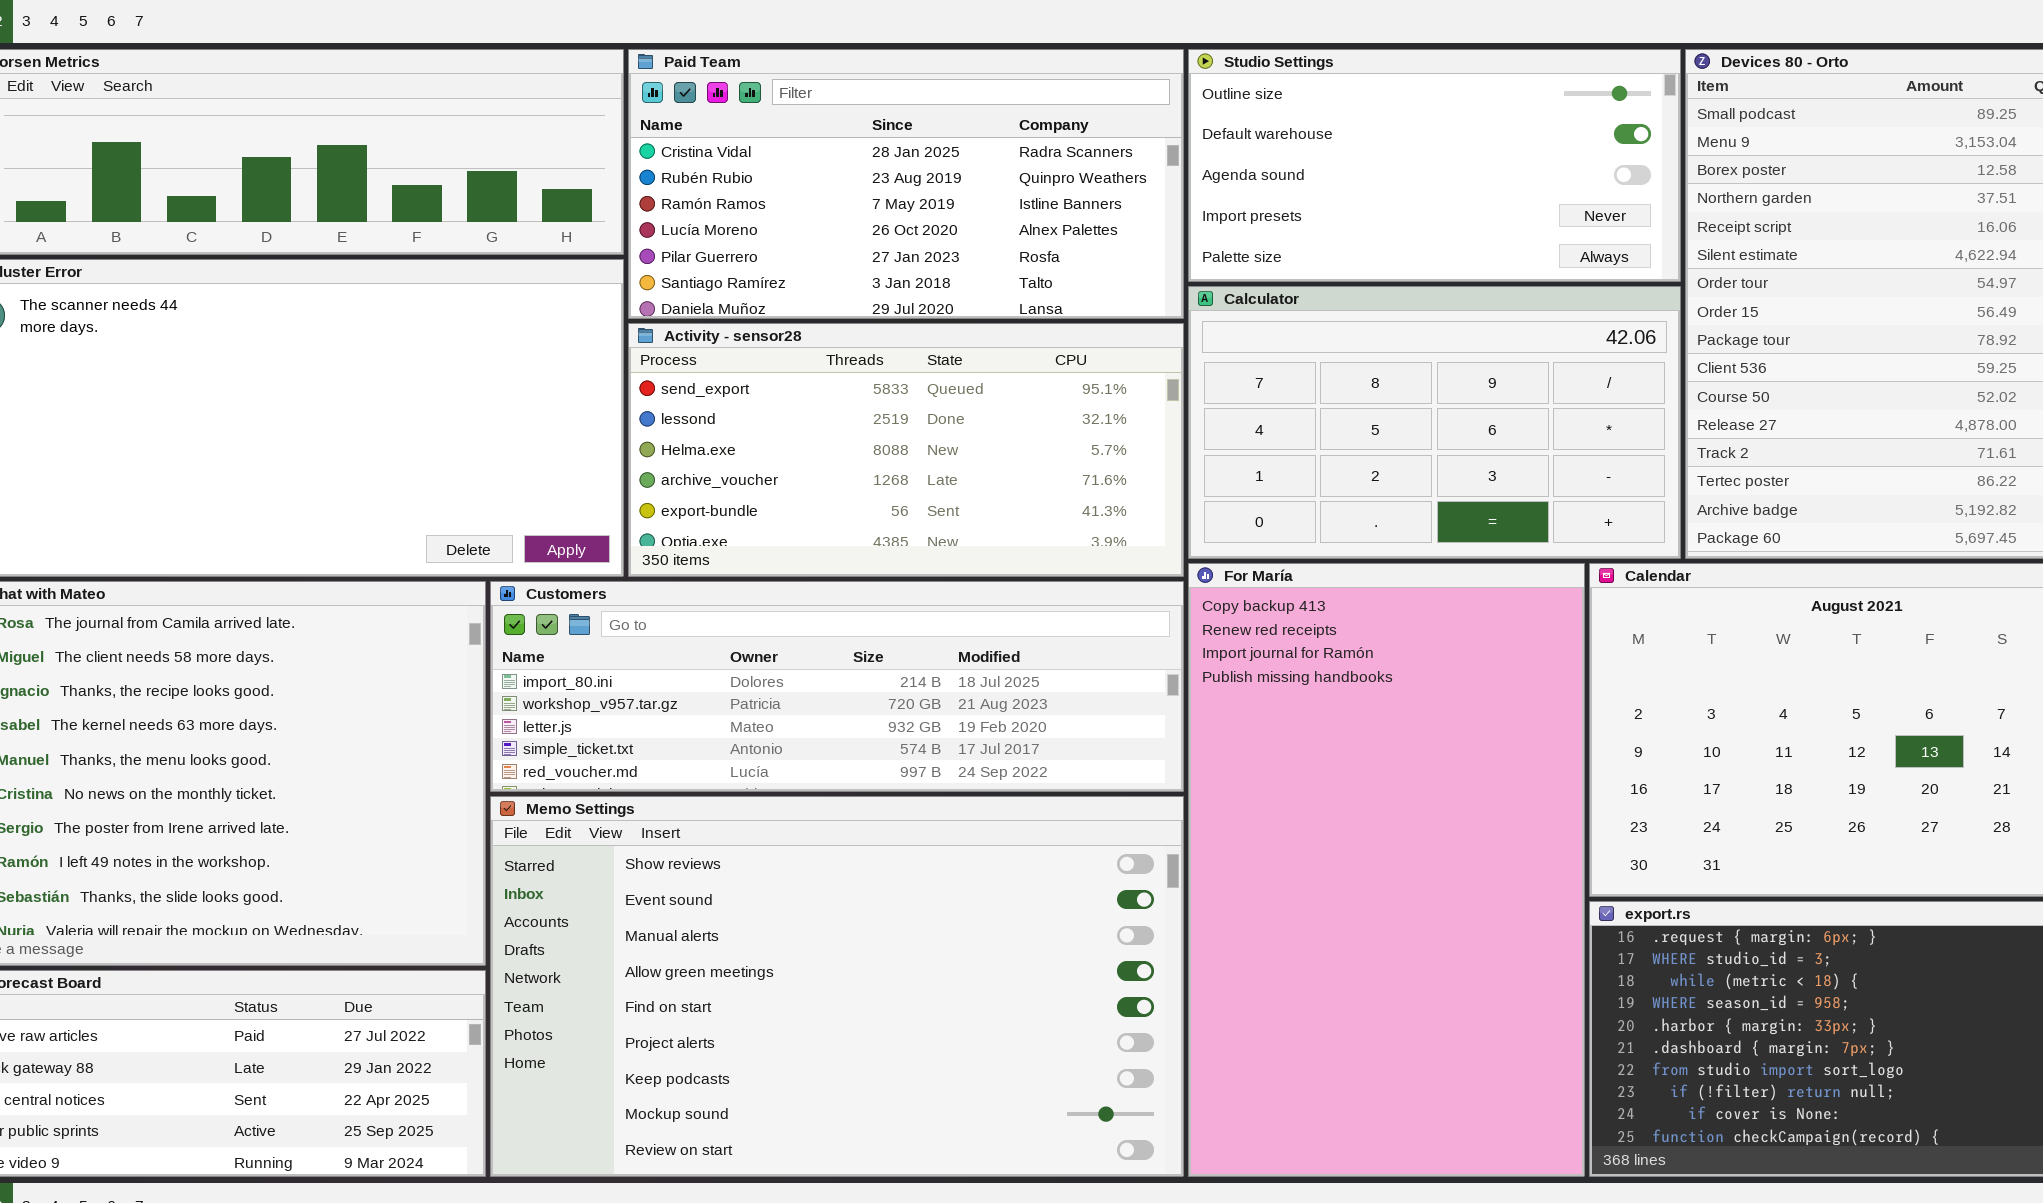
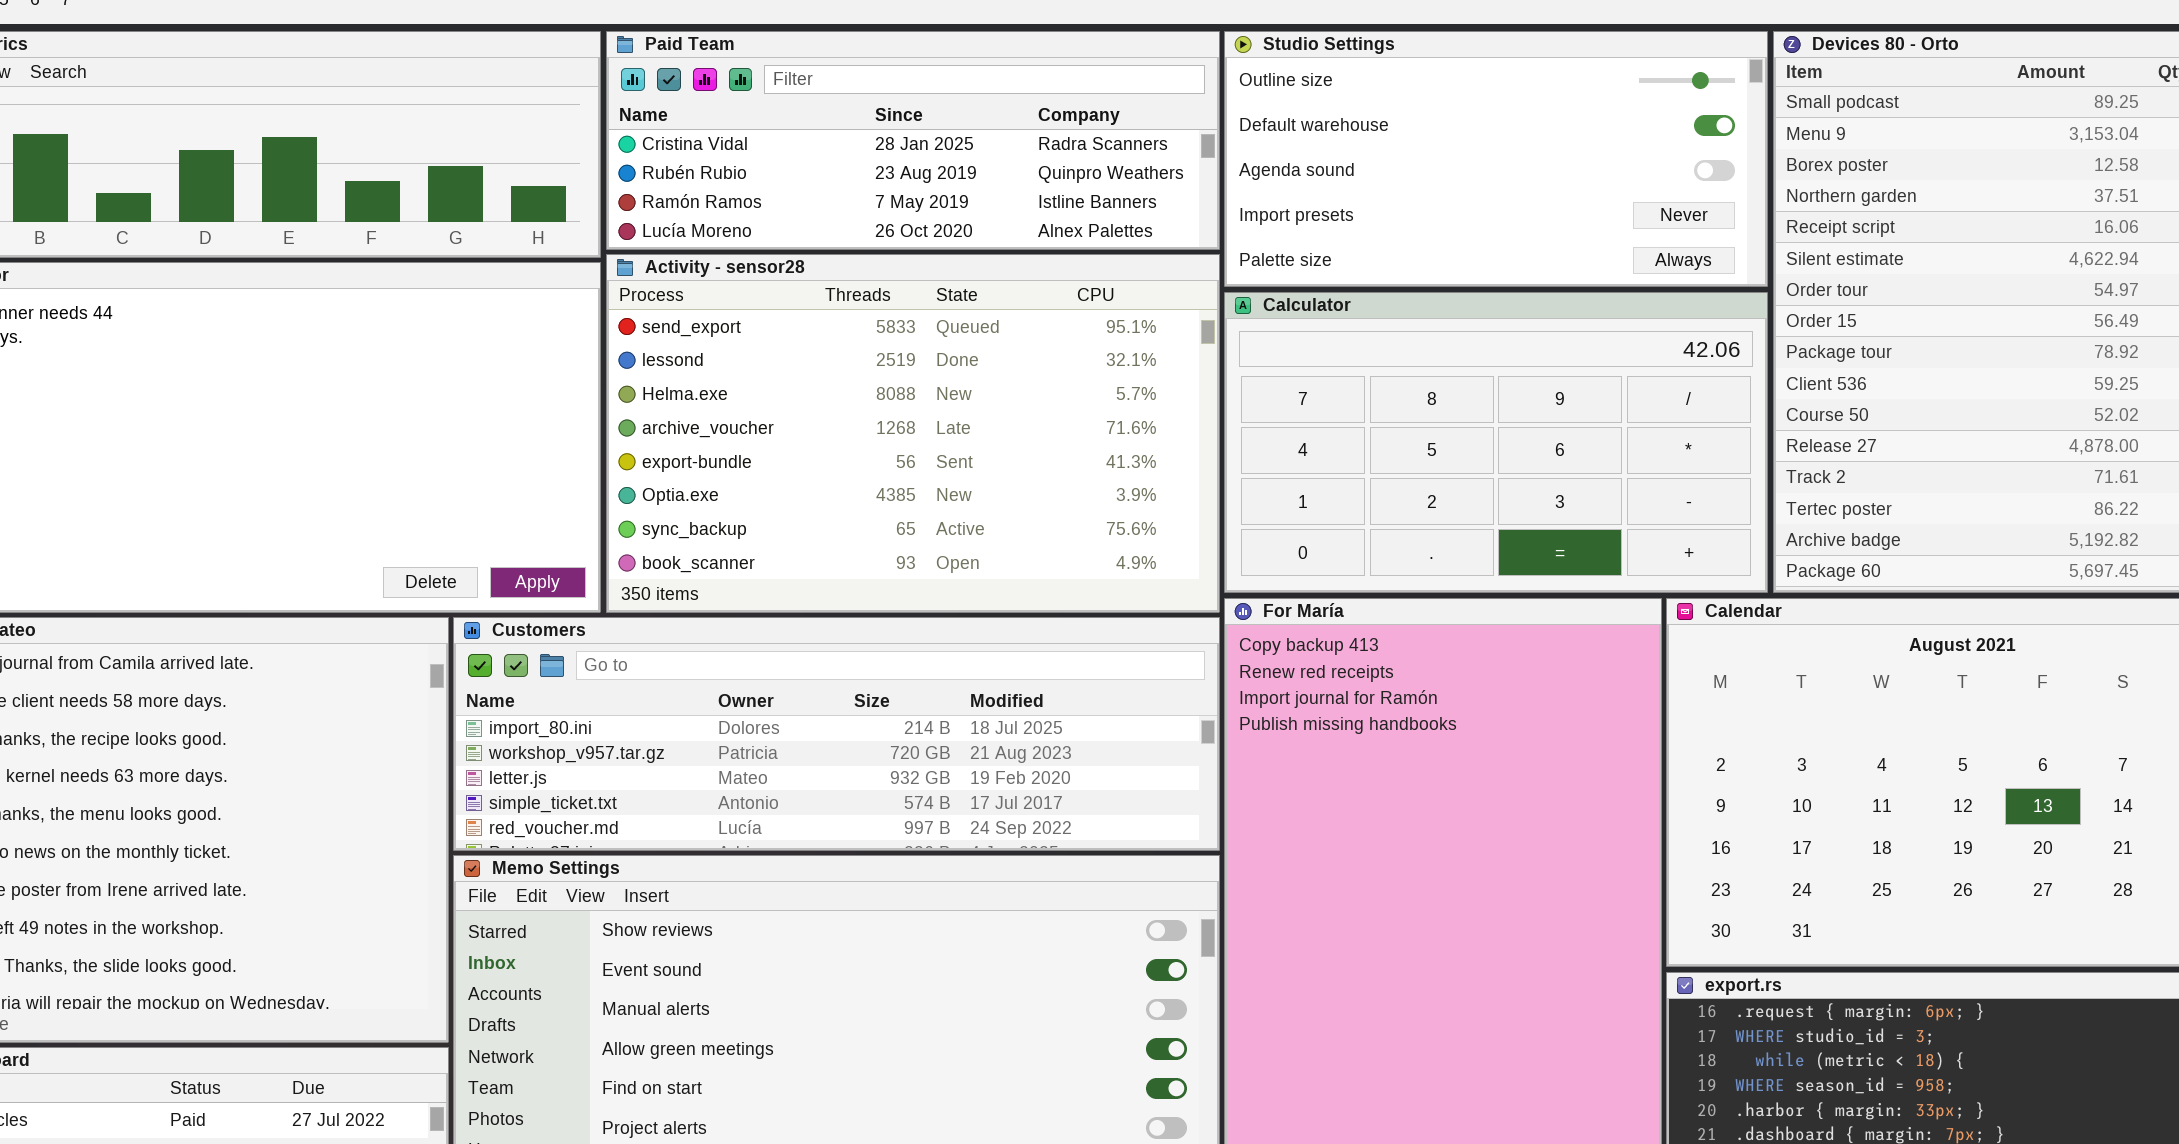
Paid Team: [628,49,1184,319] -> [606,31,1220,250], resized
Activity - sensor28: [628,323,1184,577] -> [606,254,1220,613], resized

